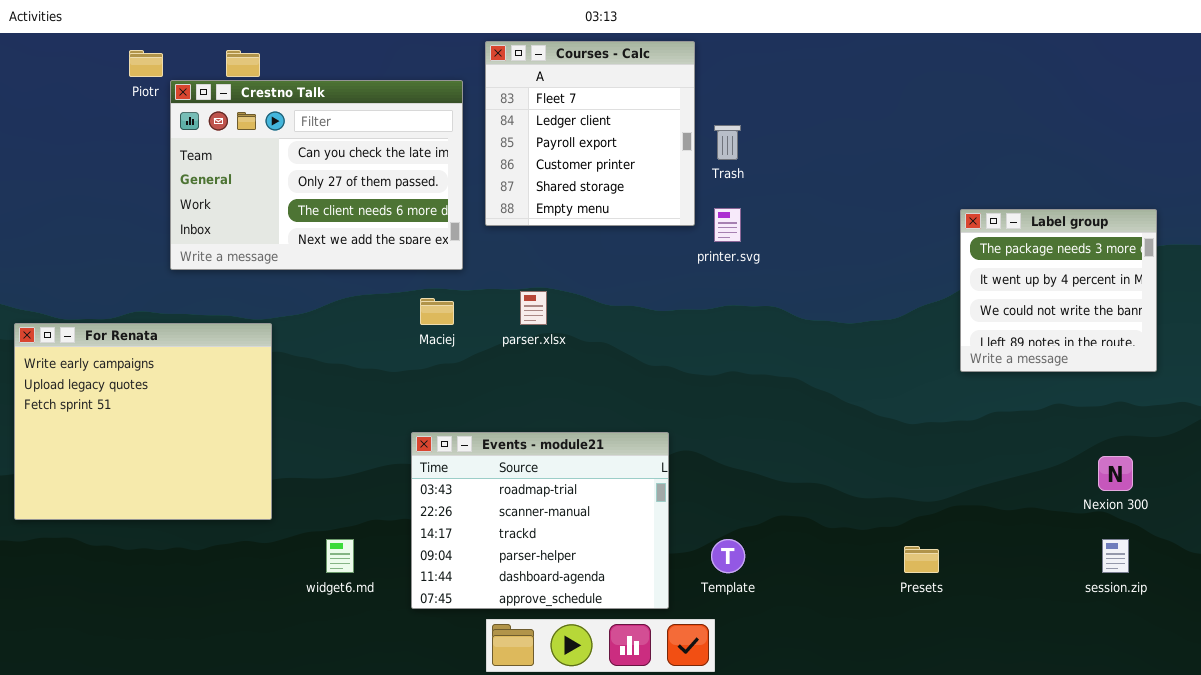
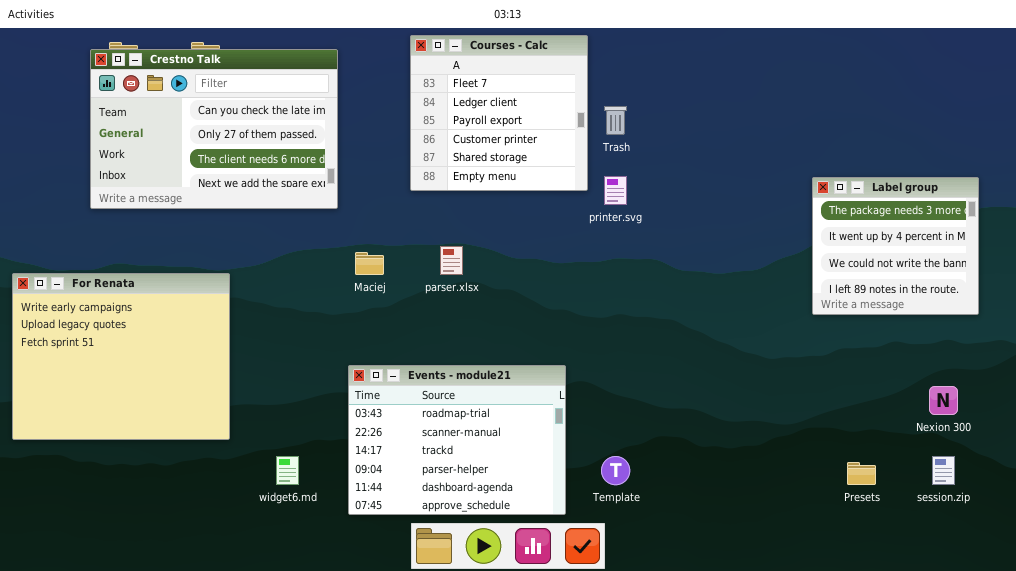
Crestno Talk: [170,80,463,270] -> [90,49,338,209], moved
Presets: [904,546,939,573] -> [847,462,876,485], moved

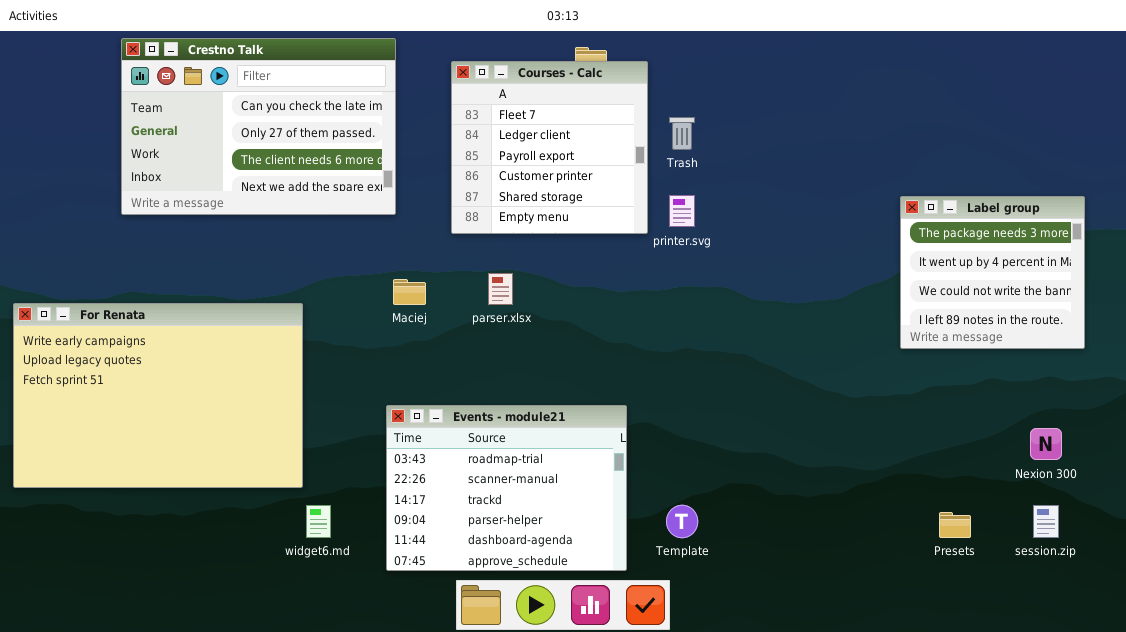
Courses - Calc: [410,35,588,191] -> [451,61,648,234], moved
Crestno Talk: [90,49,338,209] -> [121,38,396,215], moved
For Renata: [12,273,230,440] -> [13,303,303,488], resized

